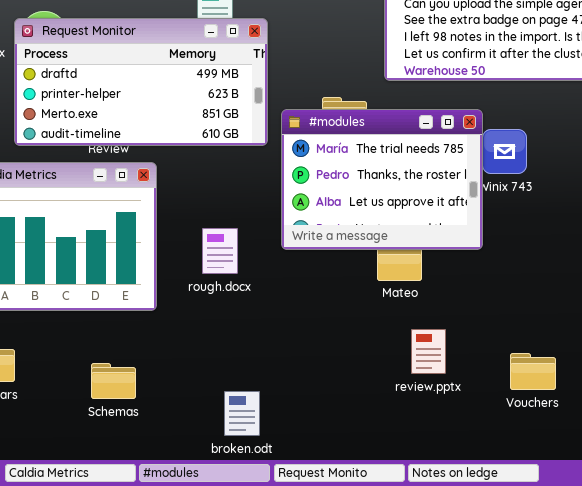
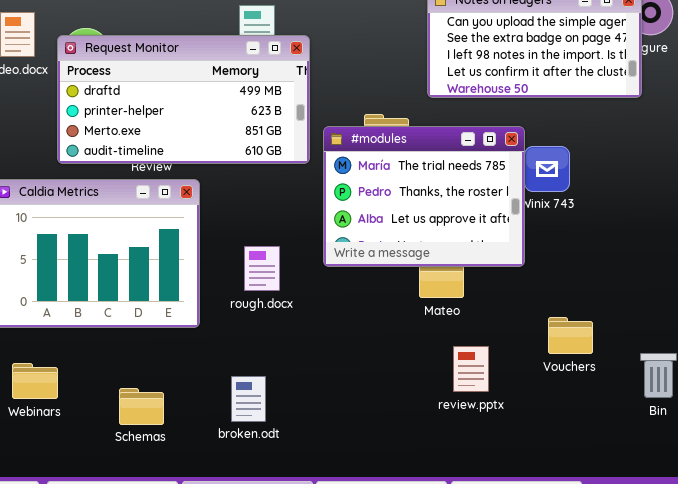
Vouchers: [510,353,556,390] -> [548,317,593,354], moved
Schemas: [91,363,136,399] -> [119,388,164,425], moved
broken.odt: [224,391,260,436] -> [231,376,266,422], moved

